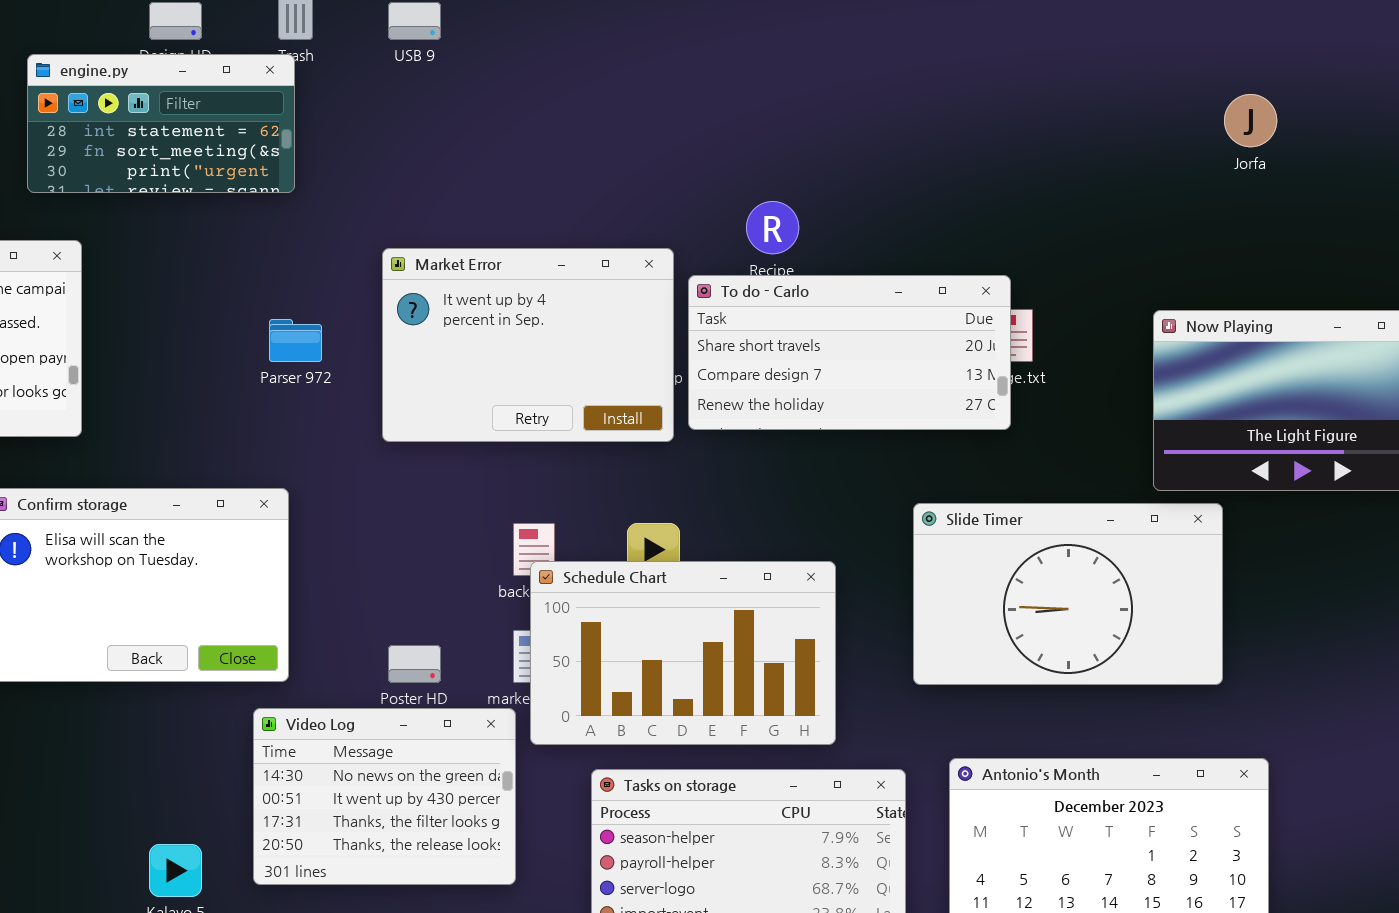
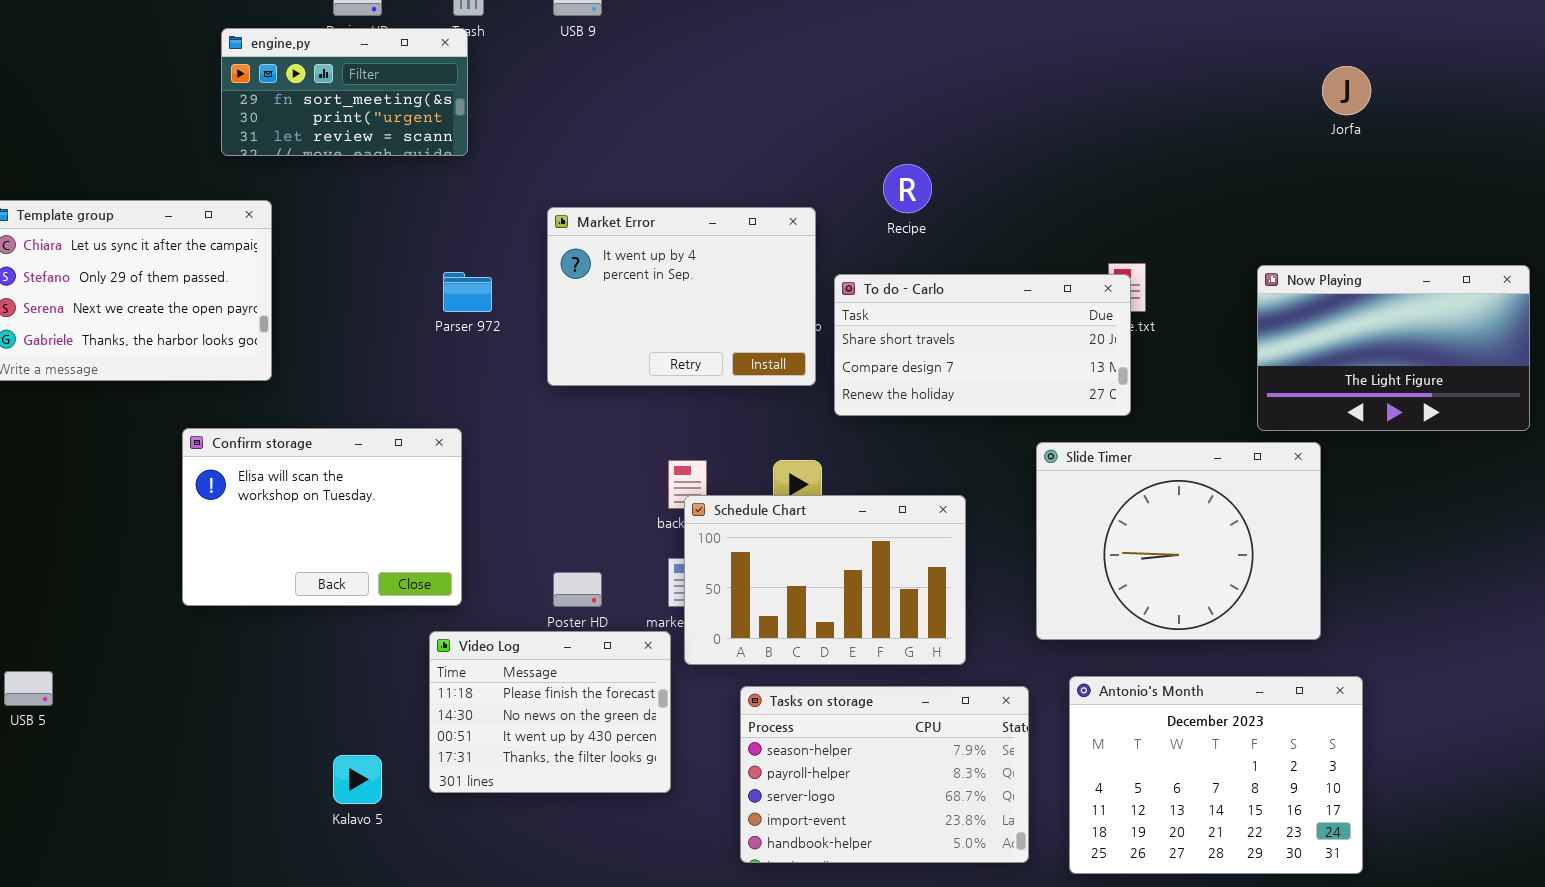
engine.py: [27,54,295,193] -> [221,28,468,156], scrolled down 1 row
To do - Carlo: [688,275,1011,430] -> [834,274,1131,416], moved
Slide Timer: [913,503,1223,685] -> [1036,442,1321,640], resized
Video Log: [253,708,516,885] -> [429,631,671,793], scrolled up 1 row

